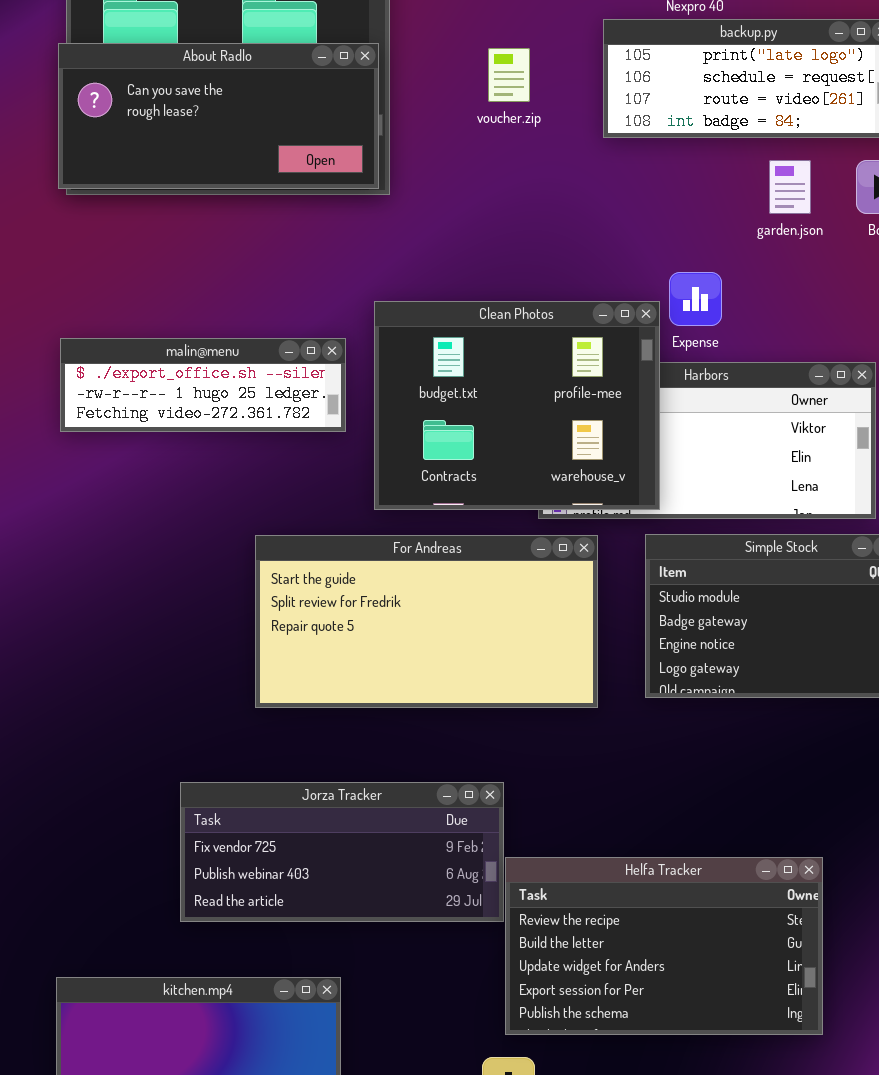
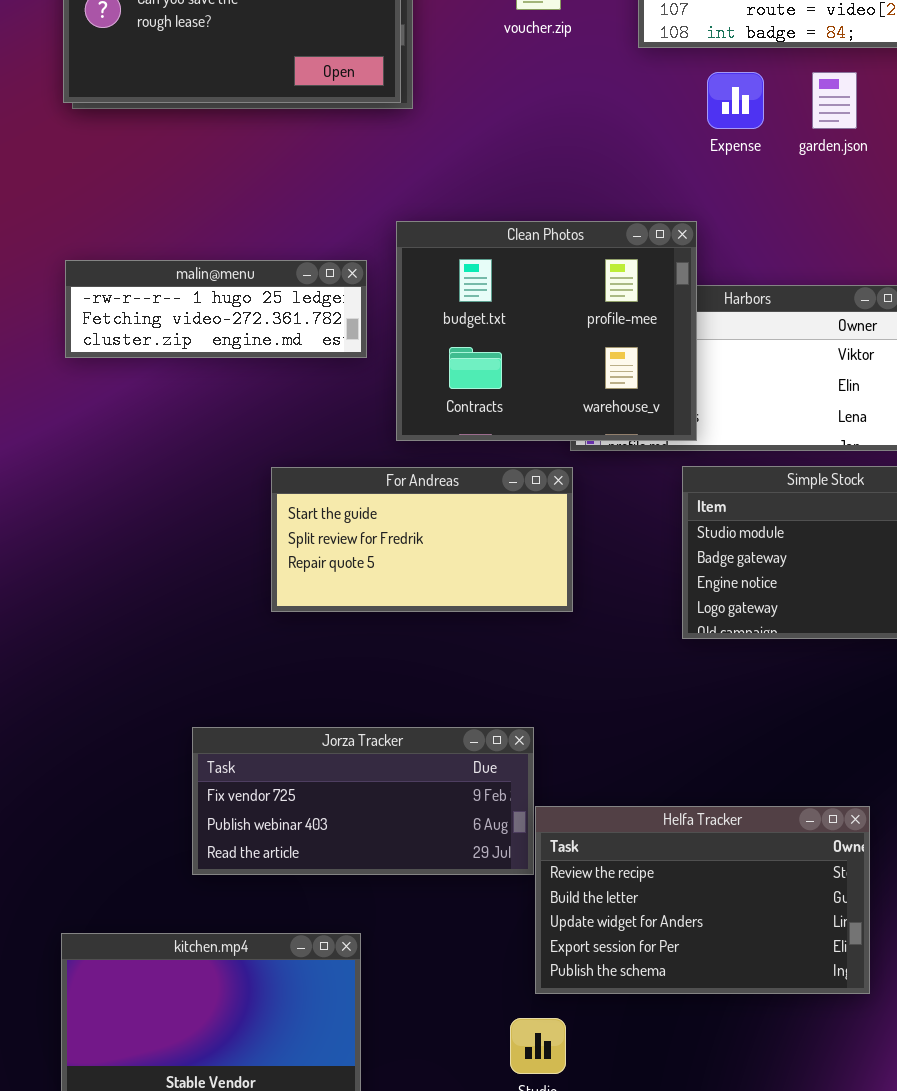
Expense: [669,272,722,326] -> [707,72,764,129], moved
malin@menu: [60,338,346,432] -> [65,260,367,358], scrolled down 1 row
For Andreas: [255,535,598,708] -> [271,467,573,612], resized

